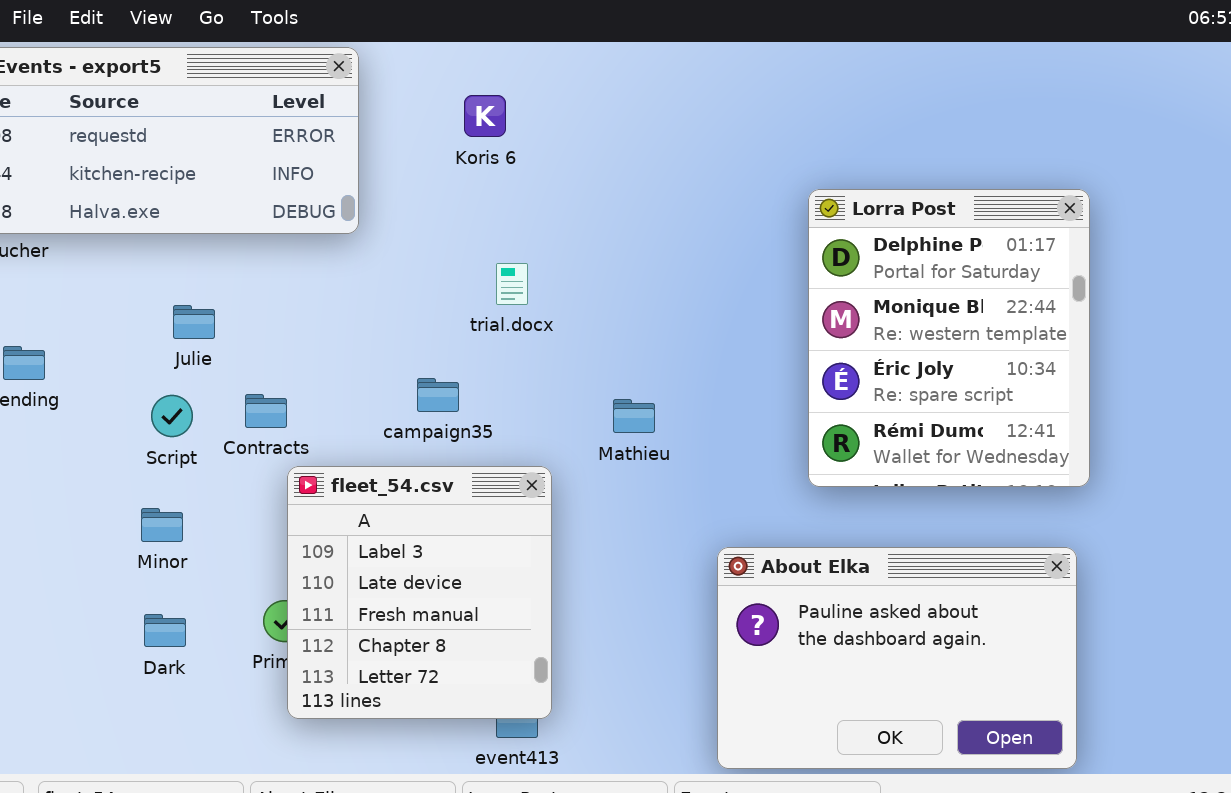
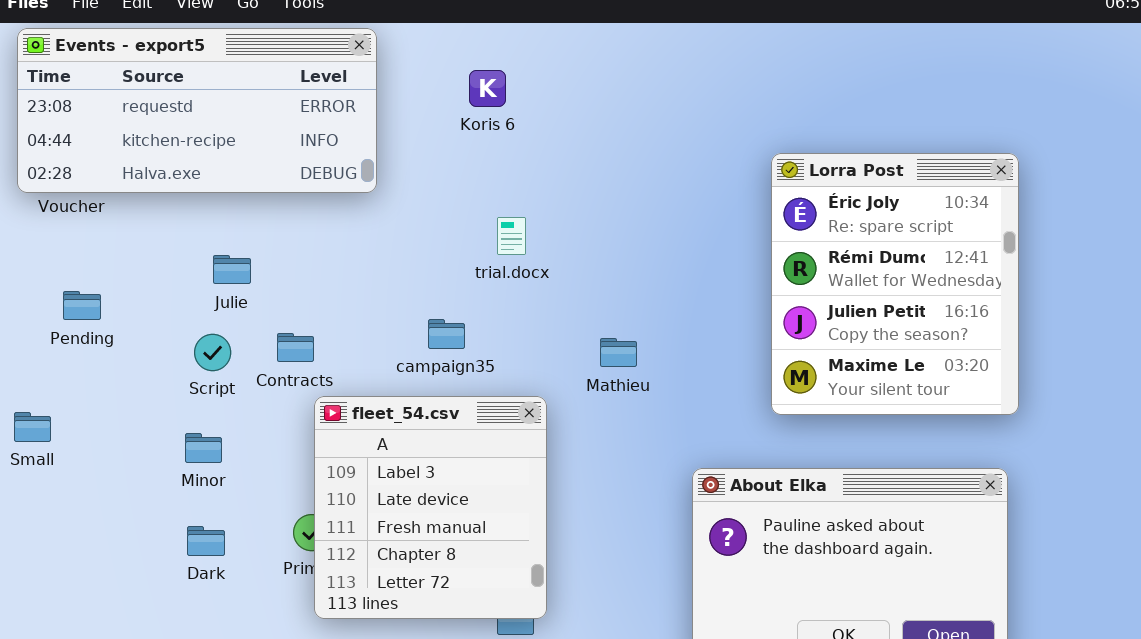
Lorra Post: [808,189,1090,487] -> [771,153,1019,415], scrolled down 2 rows

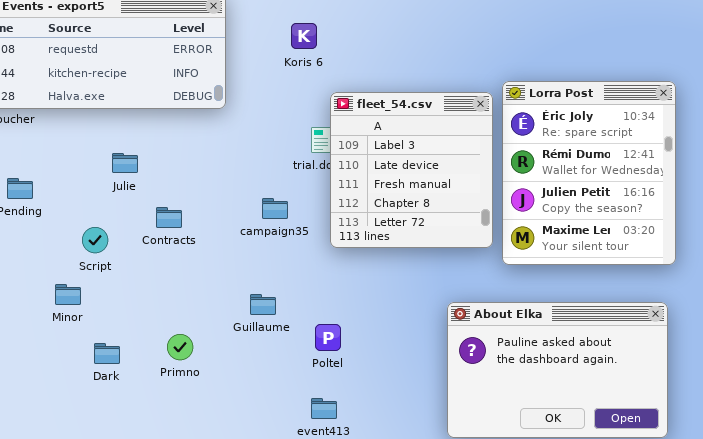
Script: [194,334,231,371] -> [82,227,108,253], moved
fleet_54.csv: [314,396,547,619] -> [330,92,493,248], moved
Minor: [185,433,222,463] -> [55,284,81,305], moved

